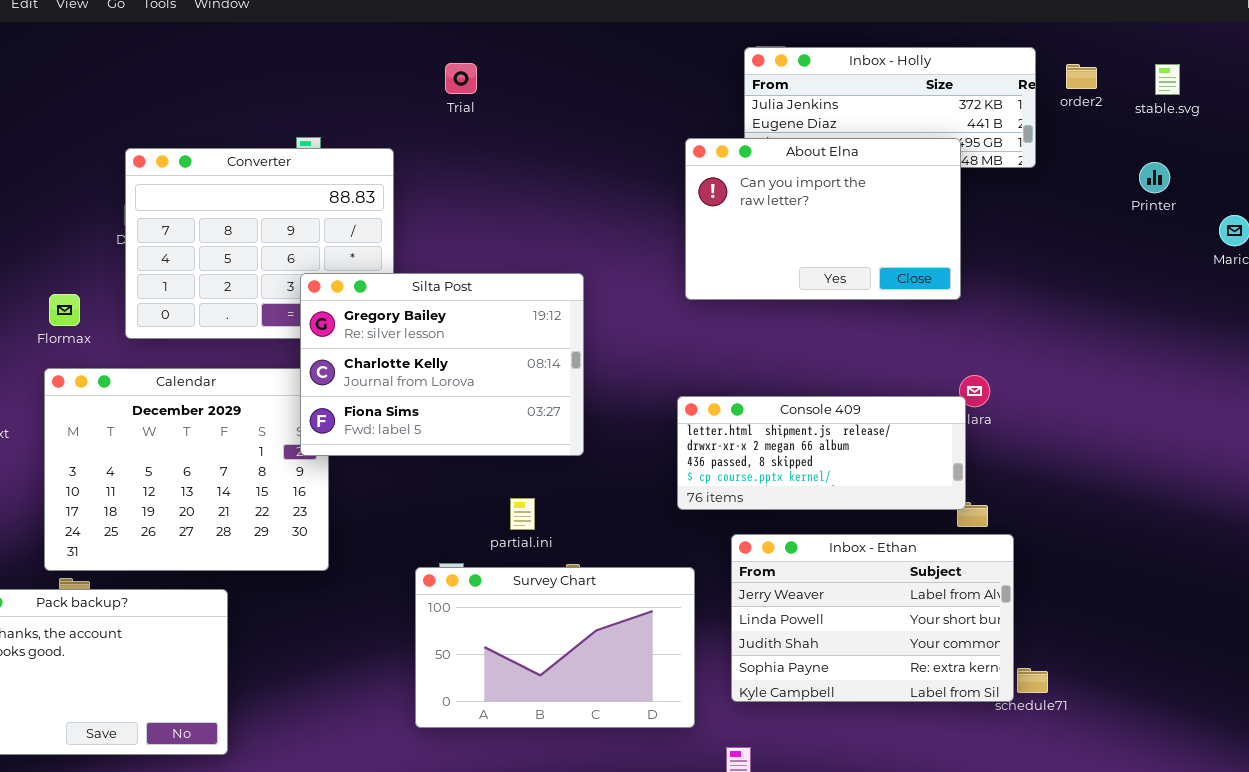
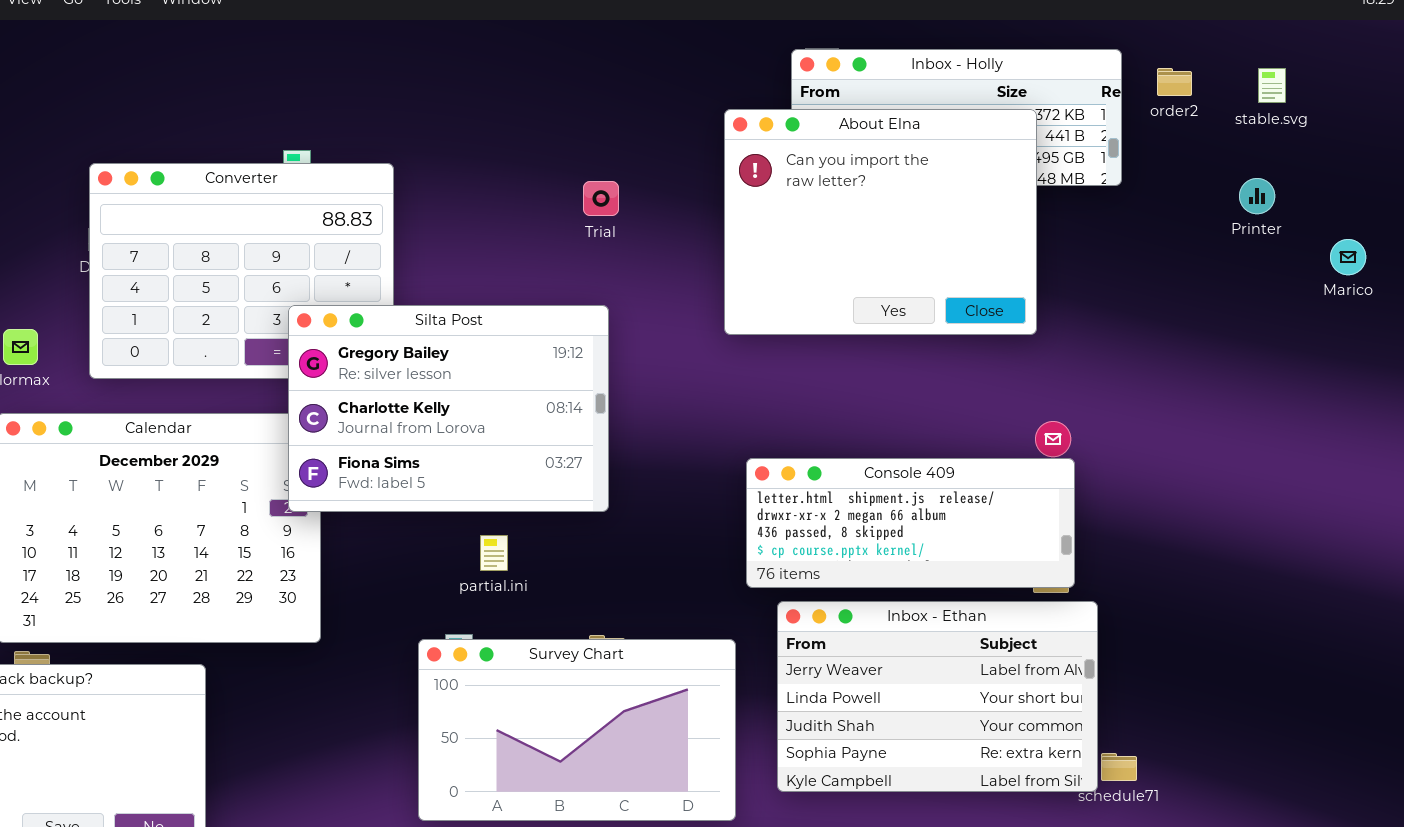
Trial: [445,63,477,94] -> [583,181,619,216], moved
About Elna: [685,138,961,300] -> [724,109,1037,335], resized
Console 409: [677,396,966,510] -> [746,458,1075,588], moved
partial.ini: [510,498,535,530] -> [480,535,508,571], moved

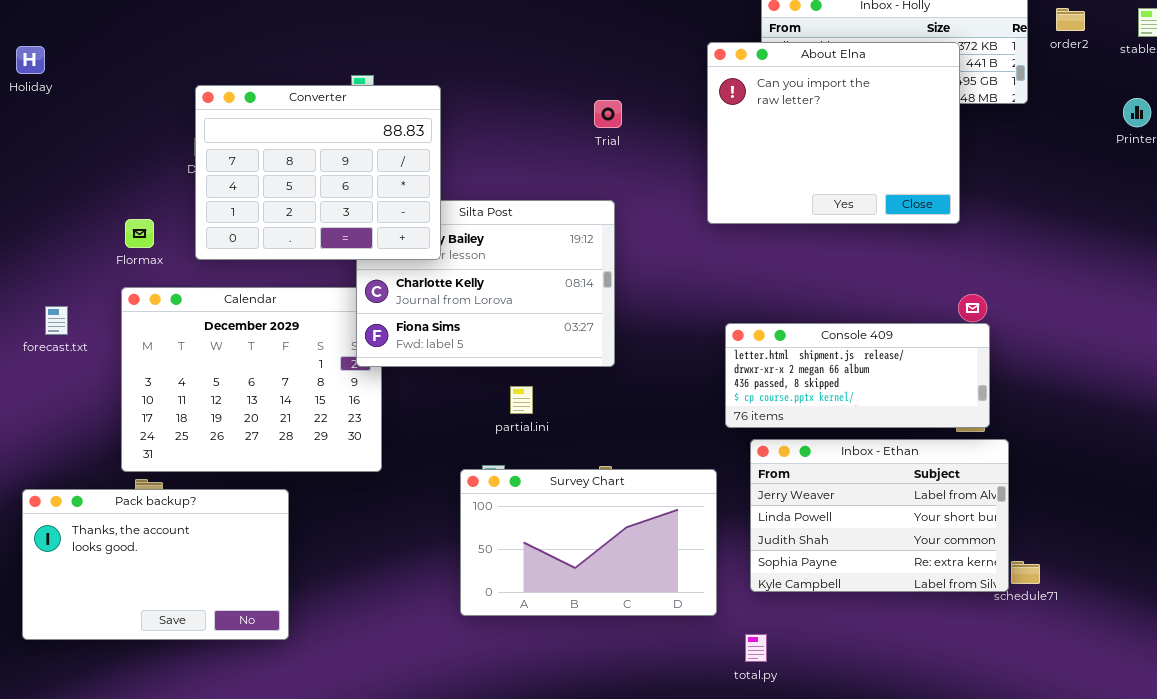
Converter: [89,163,394,379] -> [195,85,441,260], raised

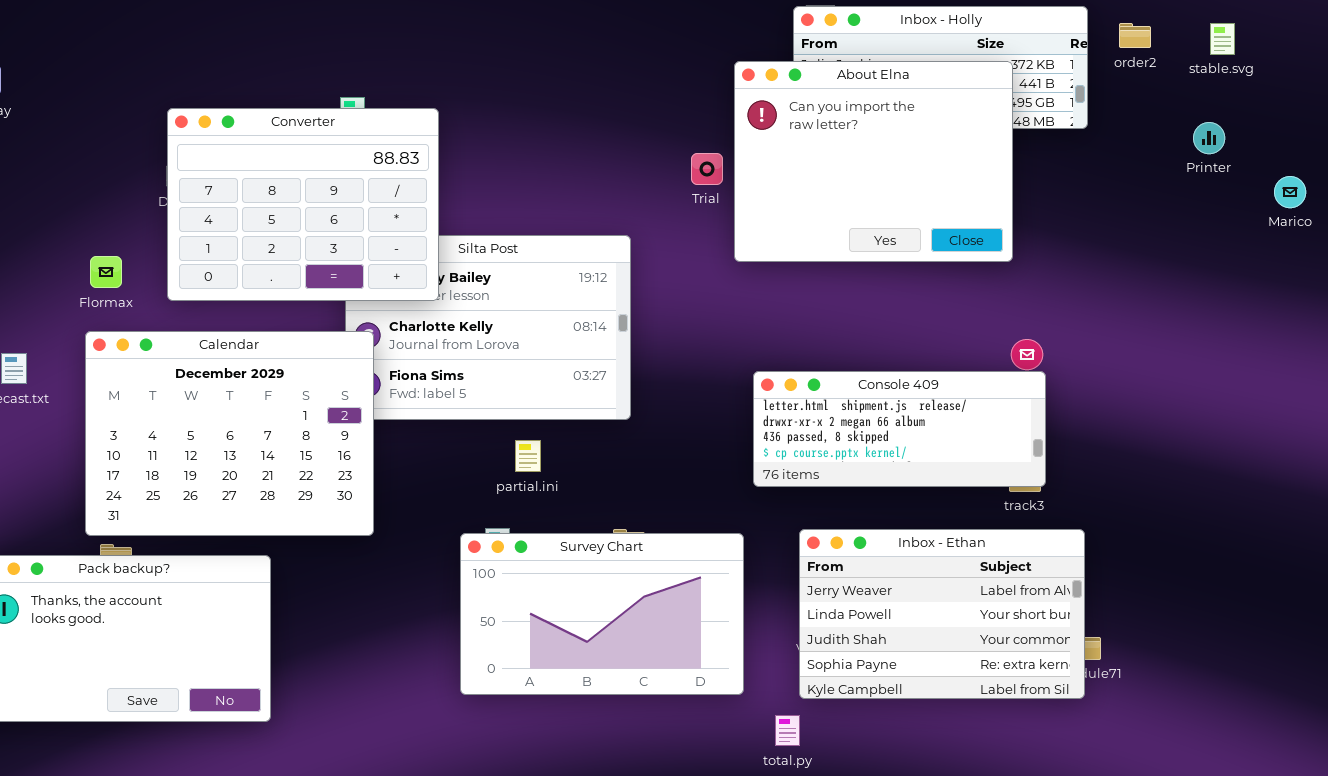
Trial: [594,100,622,128] -> [691,153,723,185], moved
Calendar: [121,287,382,472] -> [85,331,374,536], raised
Inbox - Ethan: [750,439,1009,592] -> [799,529,1085,699], moved

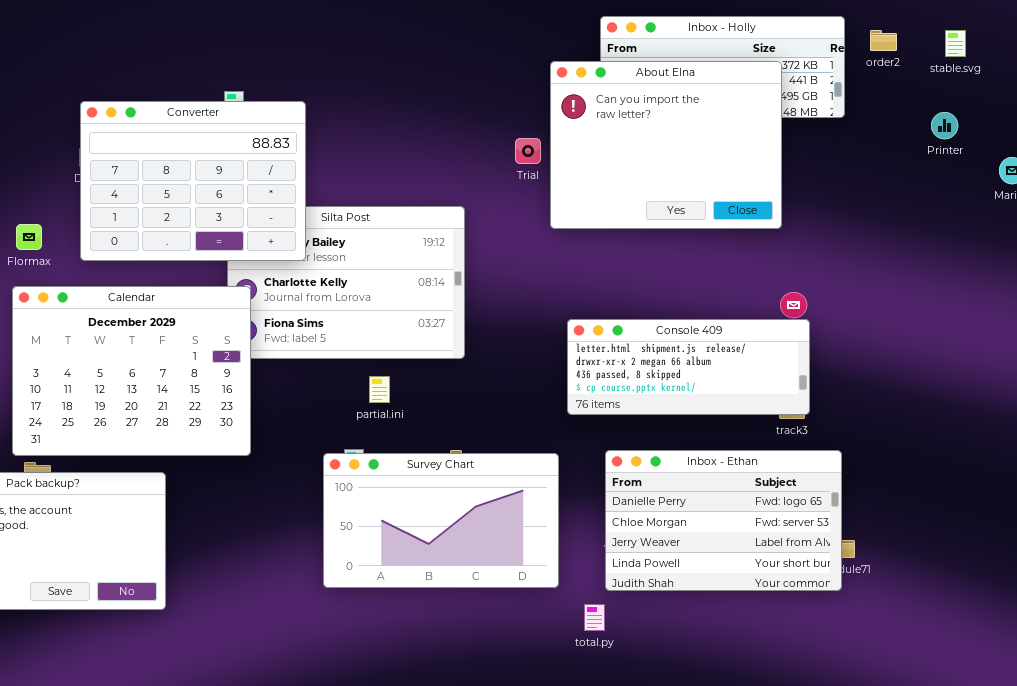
Inbox - Ethan: [799,529,1085,699] -> [605,450,842,591], scrolled up 2 rows

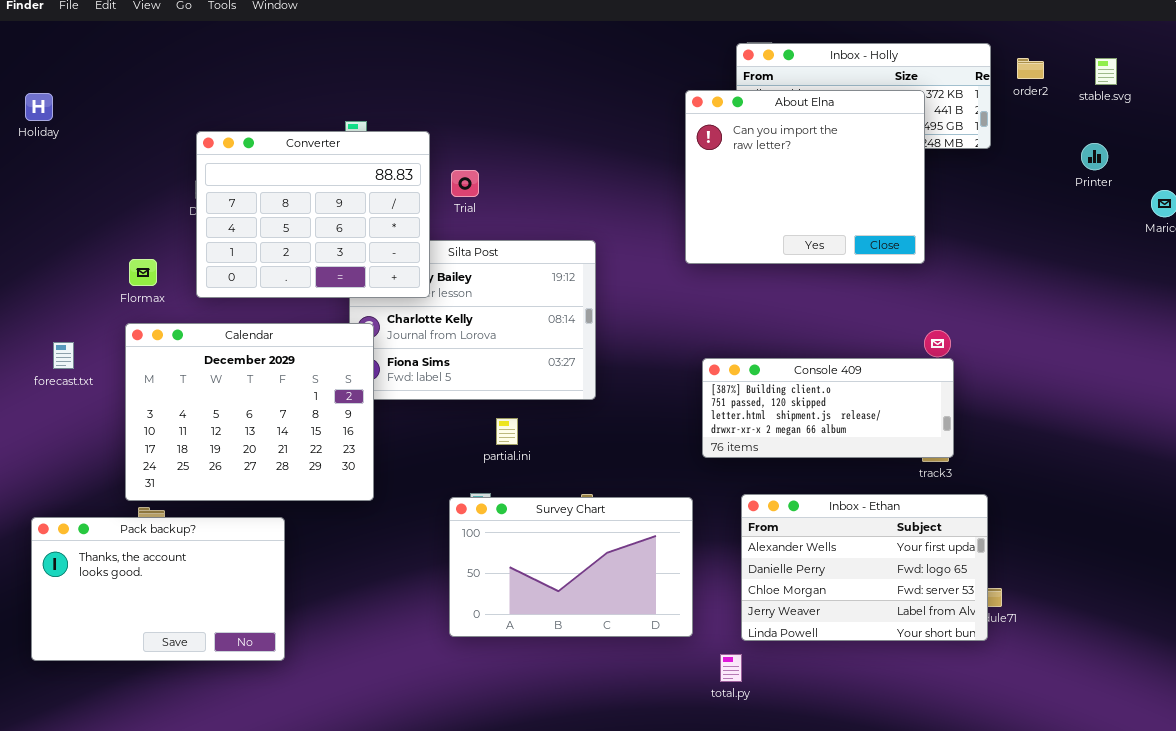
Trial: [515,138,541,164] -> [451,170,479,197], moved
Console 409: [567,319,810,415] -> [702,358,954,458], scrolled up 2 rows
Inbox - Ethan: [605,450,842,591] -> [741,494,988,641], scrolled up 1 row

